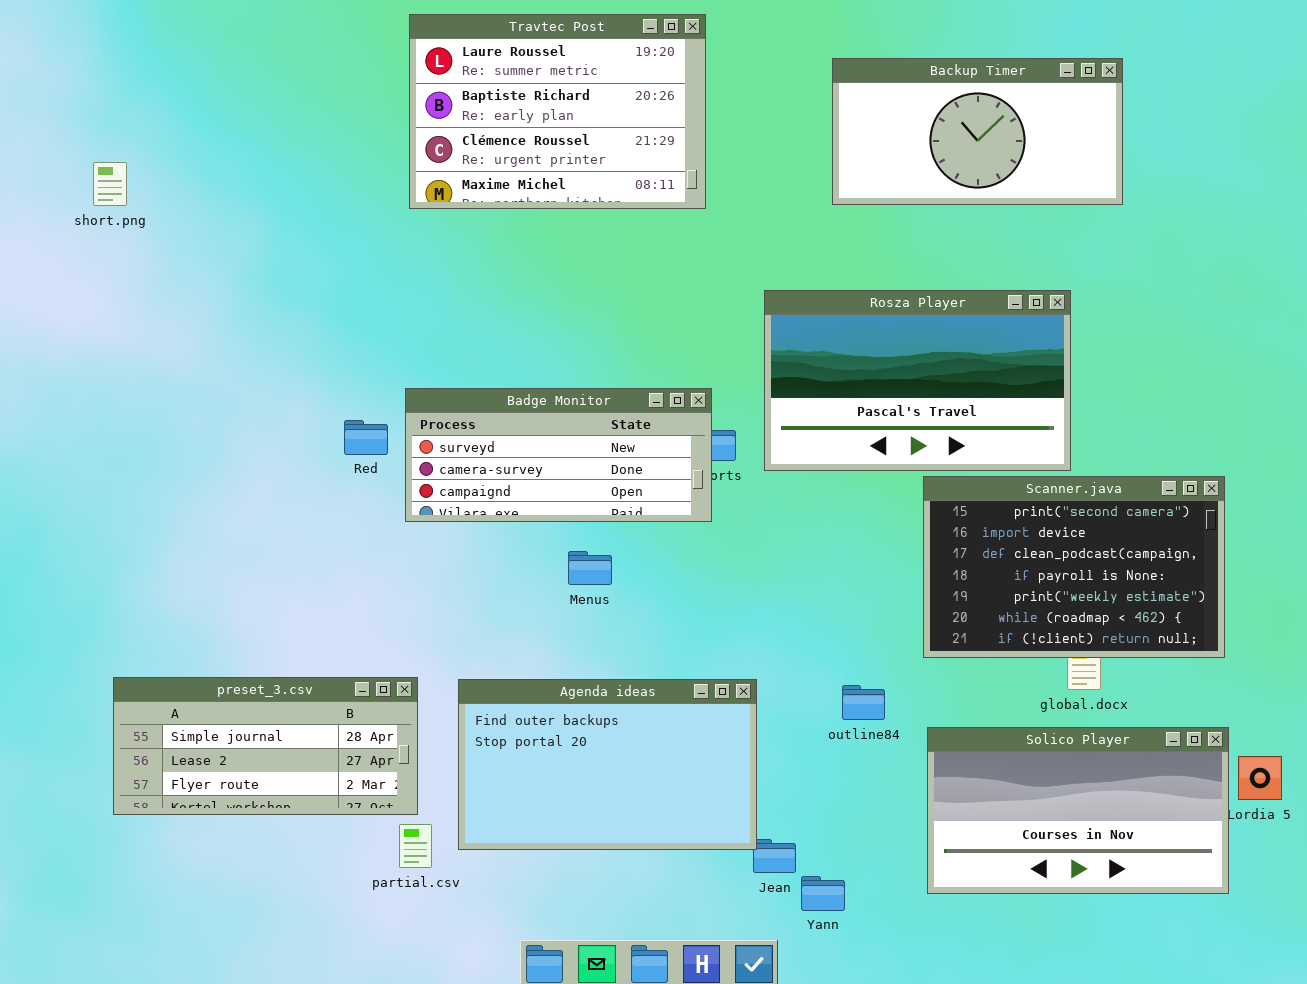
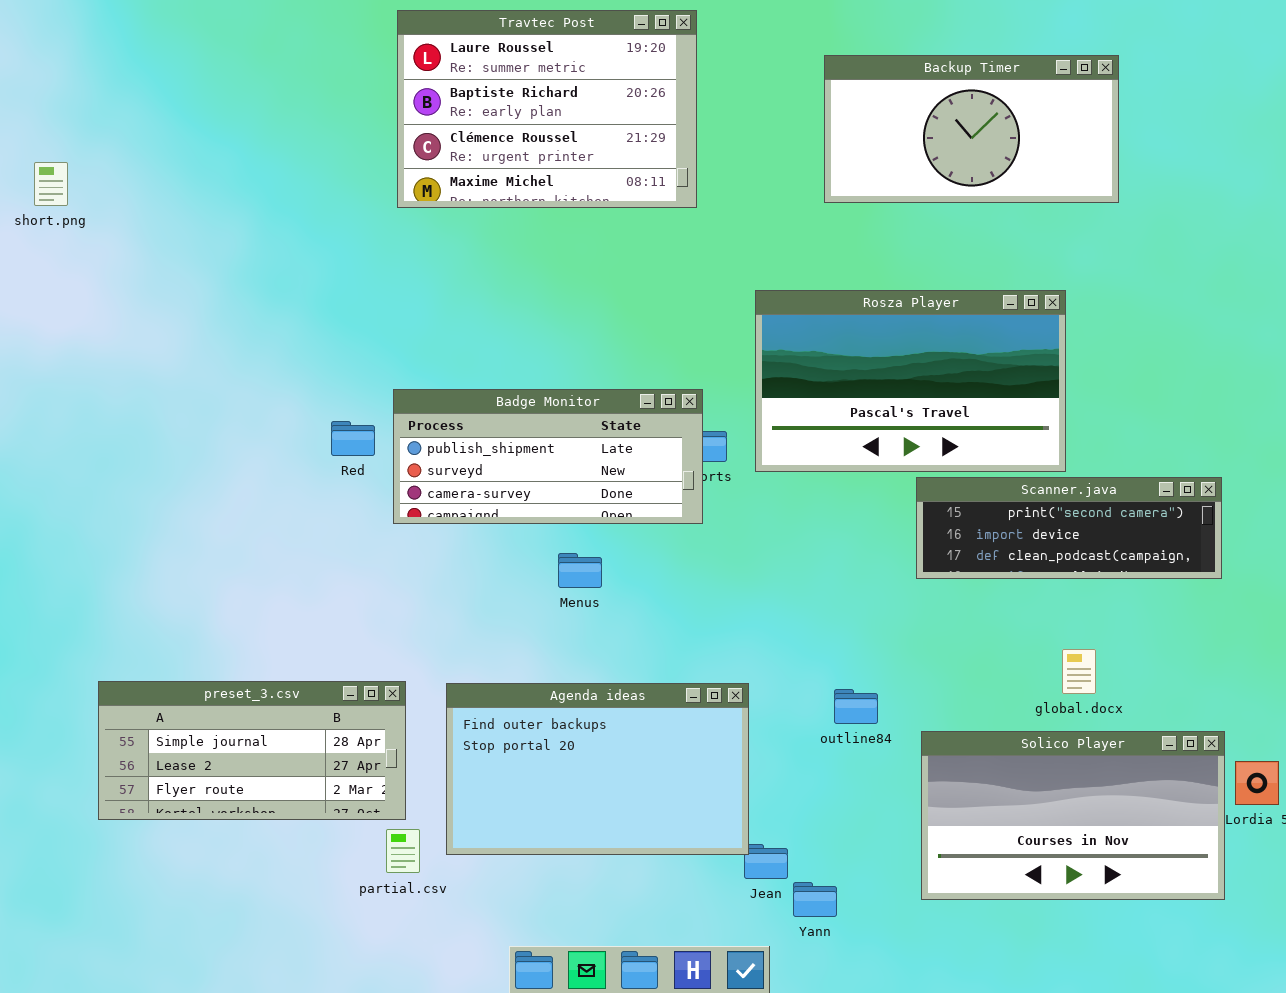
short.png: [93,162,127,206] -> [34,162,68,206], moved
Badge Monitor: [405,388,712,522] -> [393,389,703,524], scrolled up 1 row
Scanner.java: [923,476,1225,658] -> [916,477,1222,579], resized

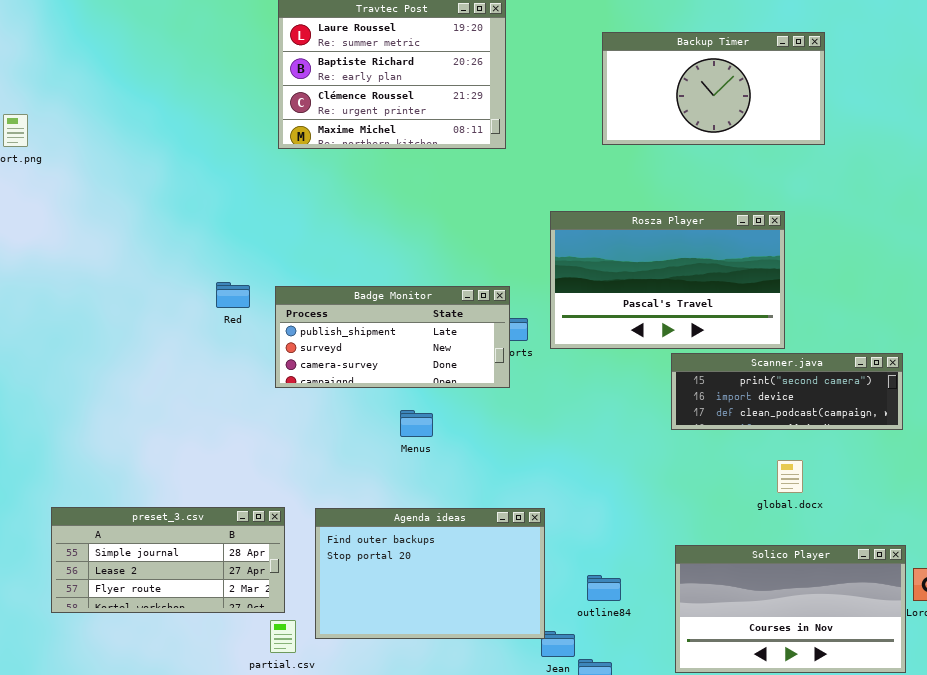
Red: [331,421,375,456] -> [216,282,250,308], moved
global.docx: [1062,649,1096,694] -> [777,460,803,493], moved
outline84: [834,689,878,724] -> [587,575,621,601], moved

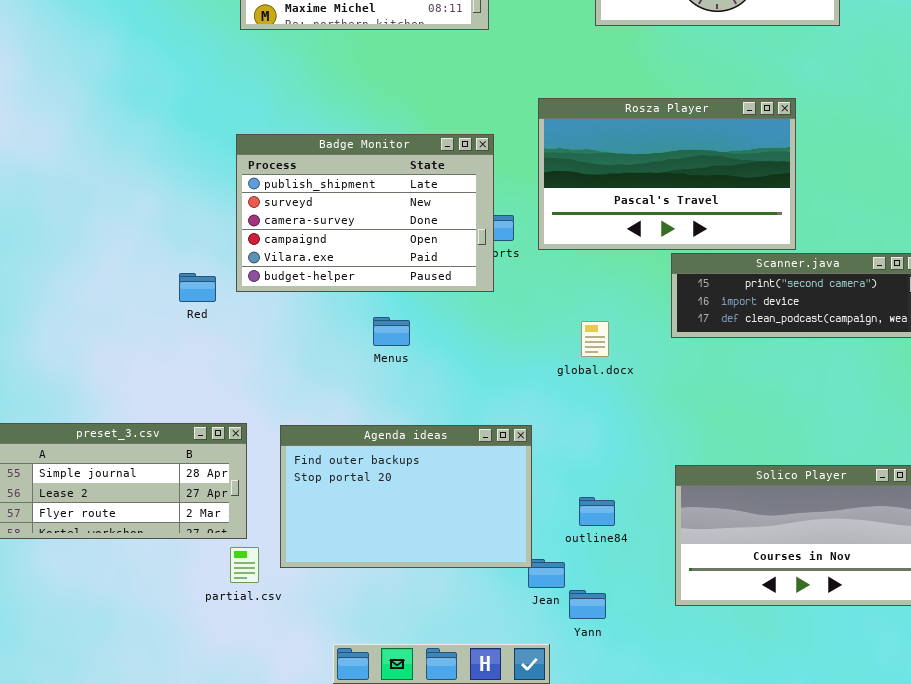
Red: [216,282,250,308] -> [179,273,216,302], moved
Badge Monitor: [275,286,510,388] -> [236,134,494,292], resized
global.docx: [777,460,803,493] -> [581,321,609,357], moved

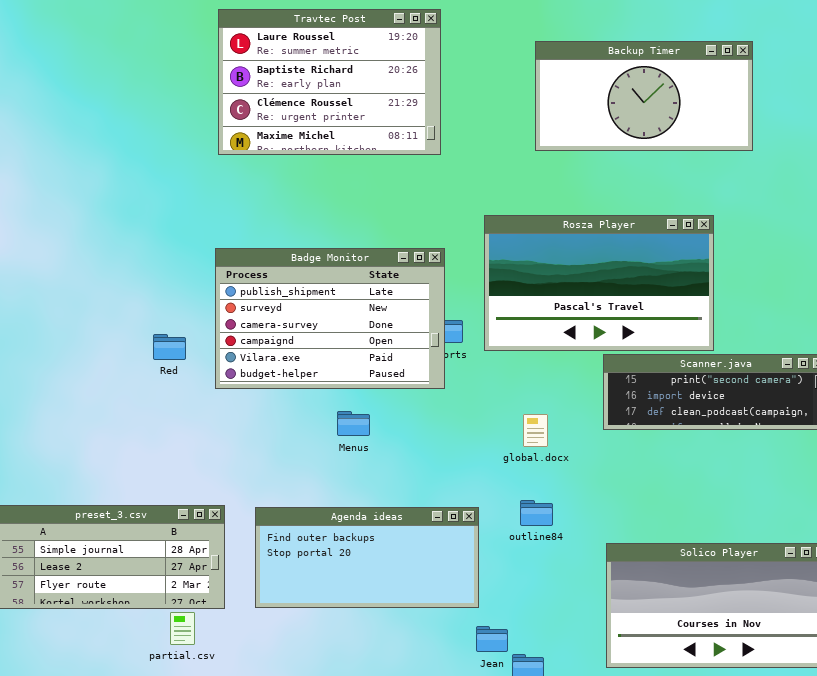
Red: [179,273,216,302] -> [153,334,186,360], moved
Agenda ideas: [280,425,532,568] -> [255,507,479,608], resized
outline84: [579,497,615,526] -> [520,500,553,526], moved
partial.csv: [230,547,259,583] -> [170,612,195,645], moved

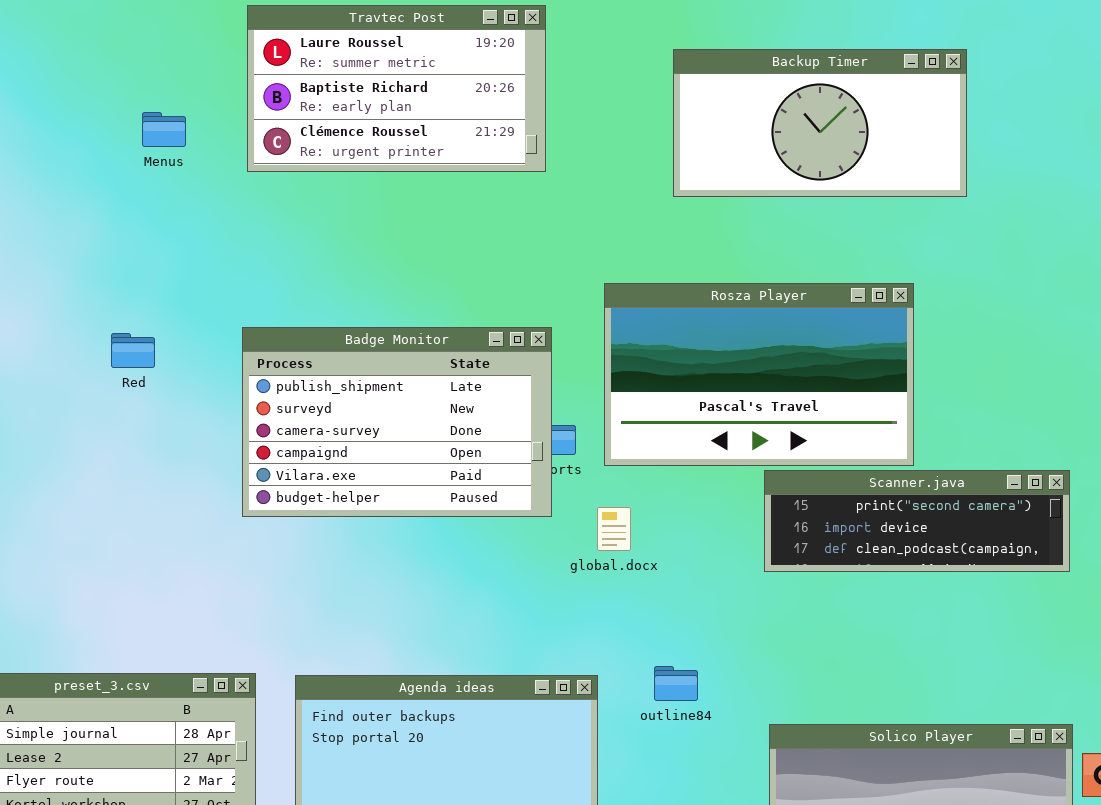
Travtec Post: [218,9,441,155] -> [247,5,546,172], resized
Red: [153,334,186,360] -> [111,333,155,368], moved
Menus: [337,411,370,436] -> [142,112,186,147], moved
global.docx: [523,414,548,447] -> [597,507,631,551], moved

